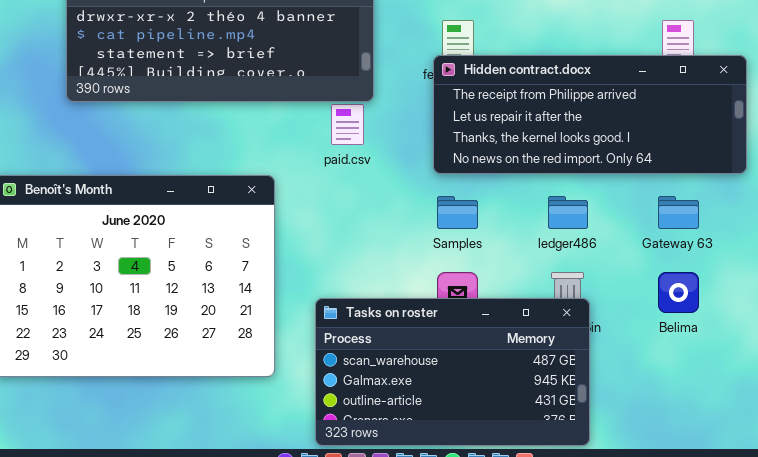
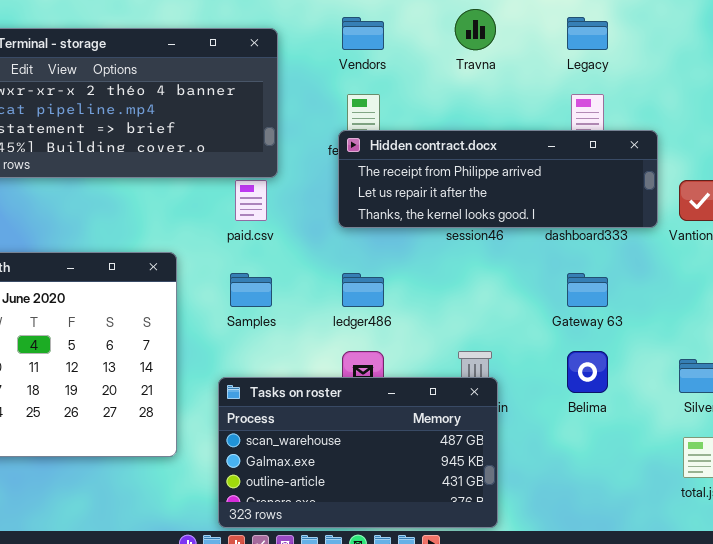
Hidden contract.docx: [433,55,747,174] -> [338,130,658,228], resized
Samples: [437,196,478,229] -> [230,273,272,307], moved
ledger486: [548,196,588,229] -> [342,273,384,307], moved

